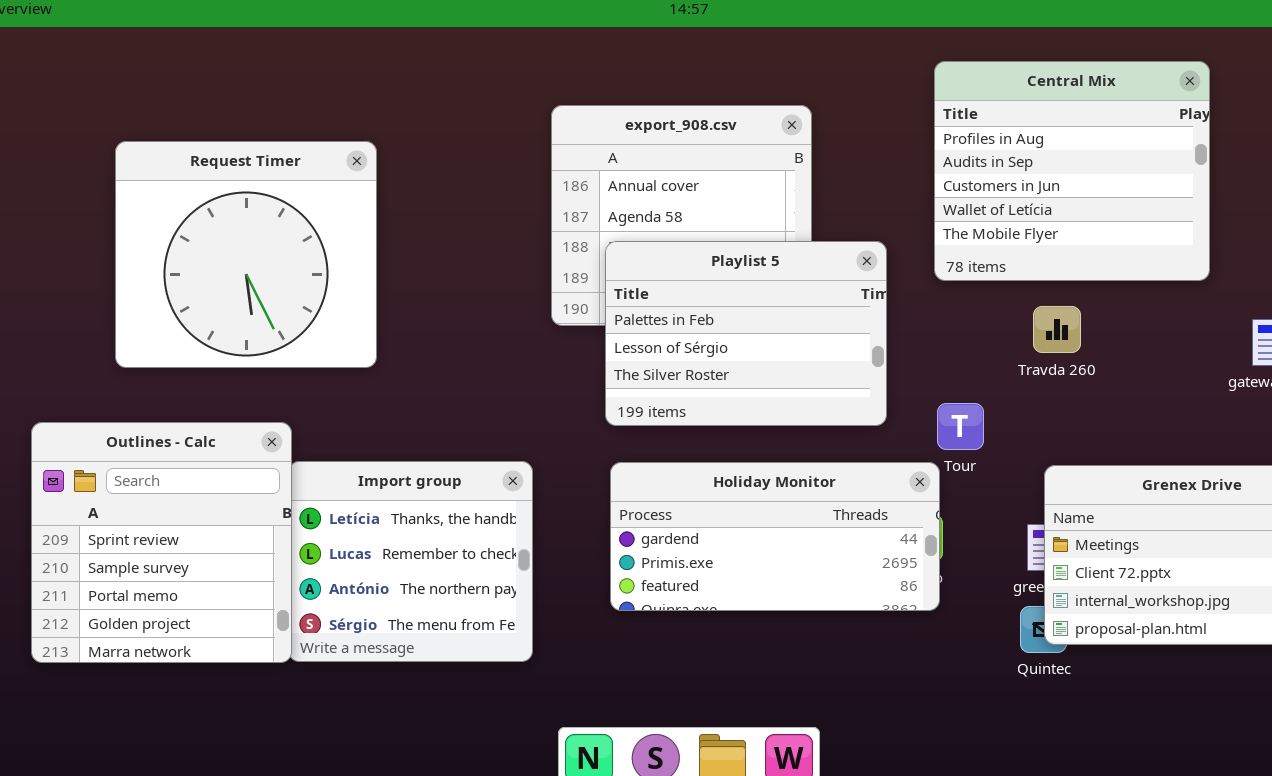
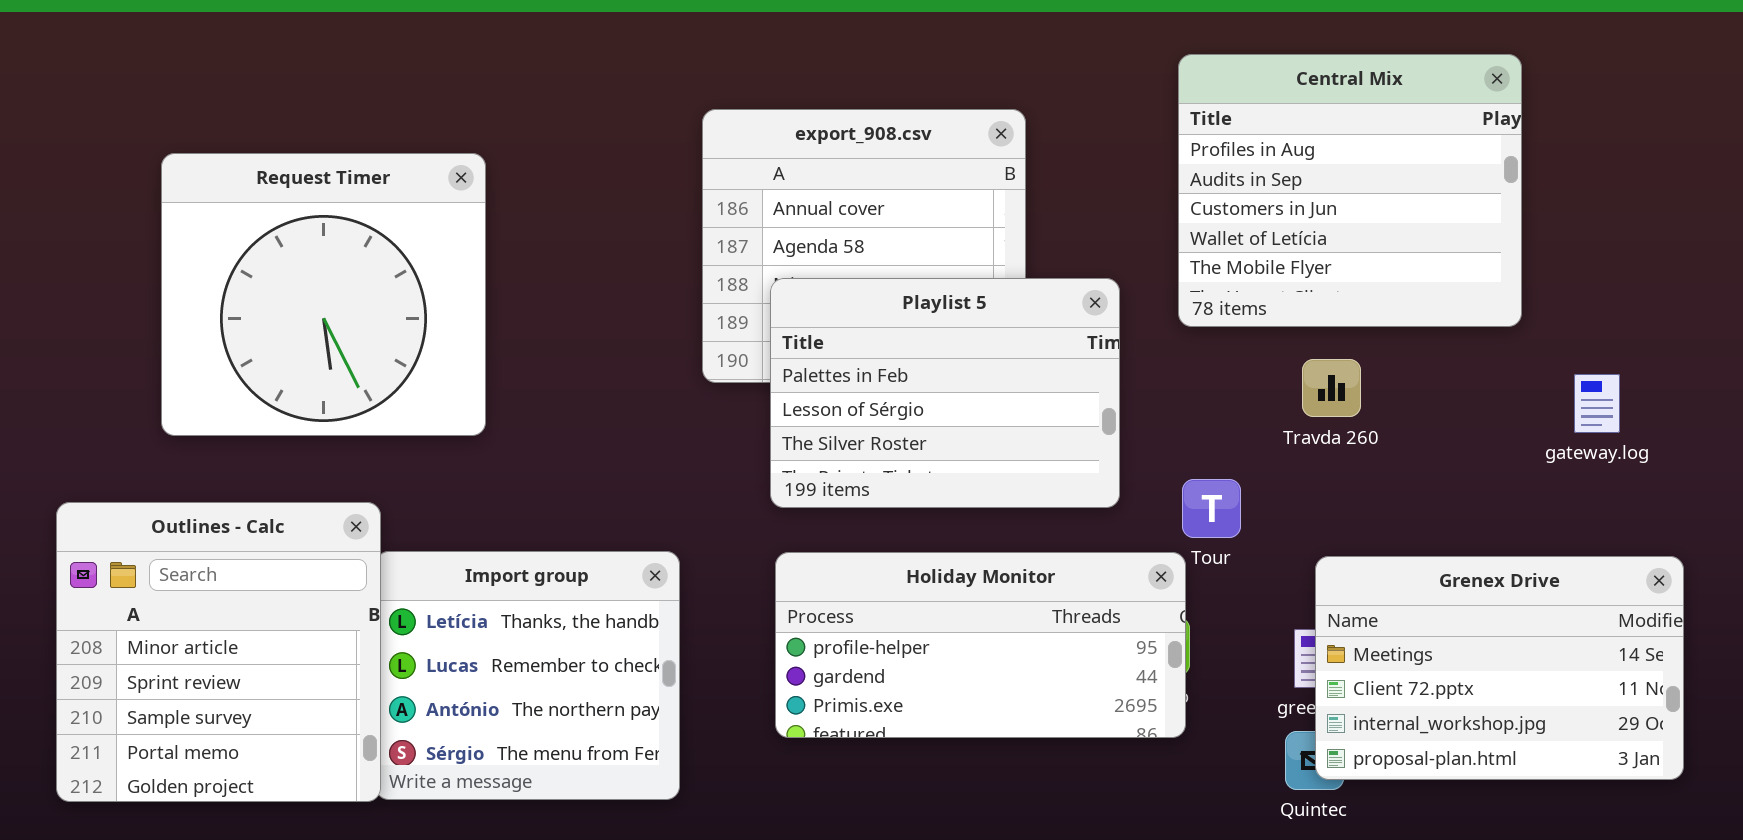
Outlines - Calc: [31,422,292,663] -> [56,502,381,802], scrolled up 1 row
Holiday Monitor: [610,462,940,611] -> [775,552,1186,738], scrolled up 1 row

